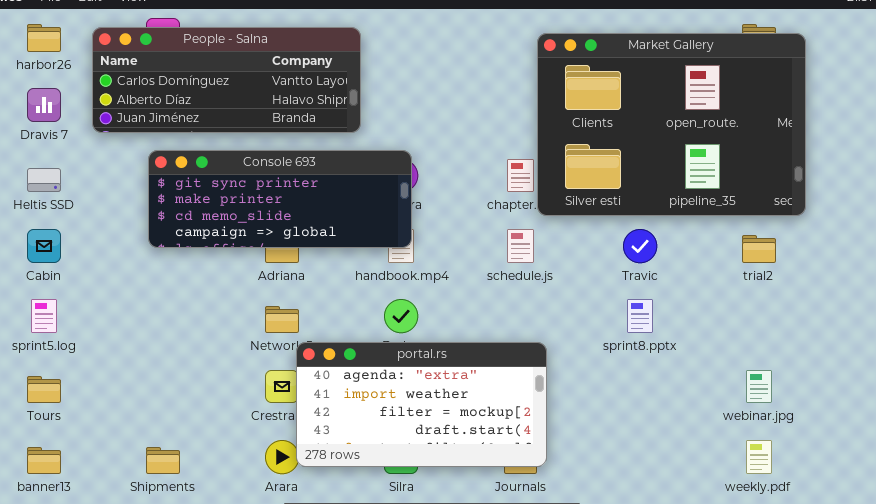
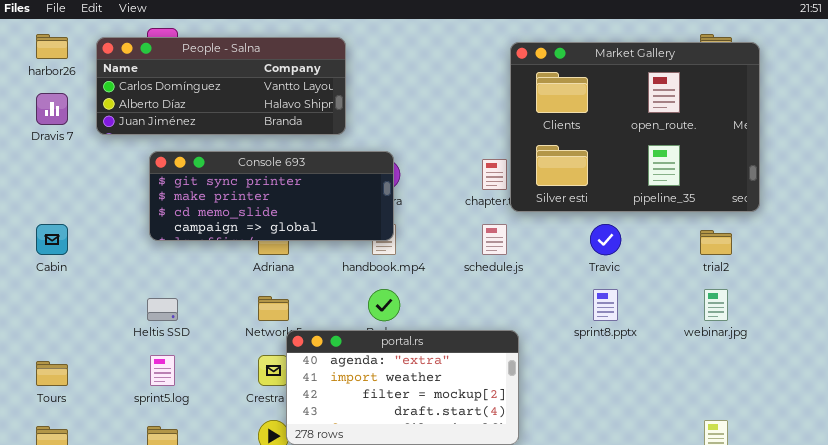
Heltis SSD: [27,168,61,192] -> [147,298,178,321], moved
sprint5.log: [31,299,57,333] -> [150,355,175,386], moved
webinar.jpg: [746,370,772,403] -> [704,289,728,321], moved

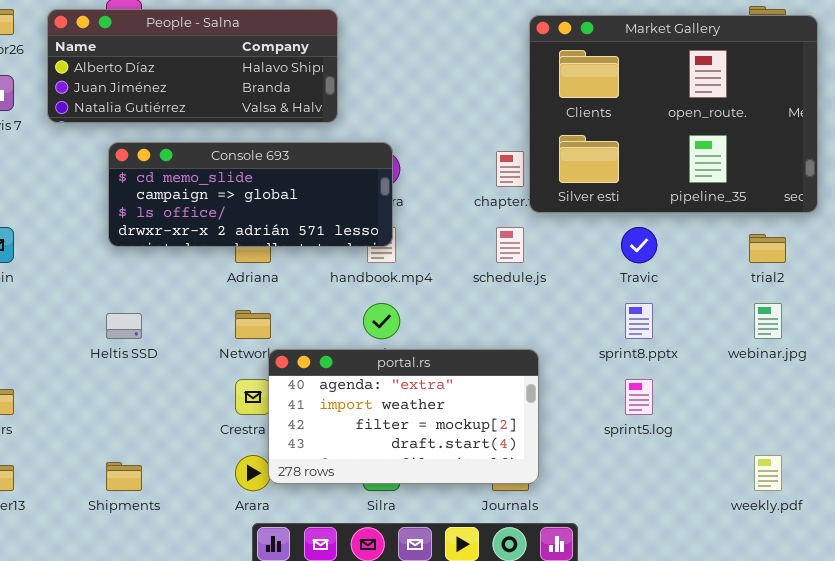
People - Salna: [96,37,346,135] -> [47,9,338,123], scrolled down 1 row
Console 693: [149,151,394,241] -> [108,142,393,247], scrolled down 2 rows
sprint5.log: [150,355,175,386] -> [625,379,653,415], moved

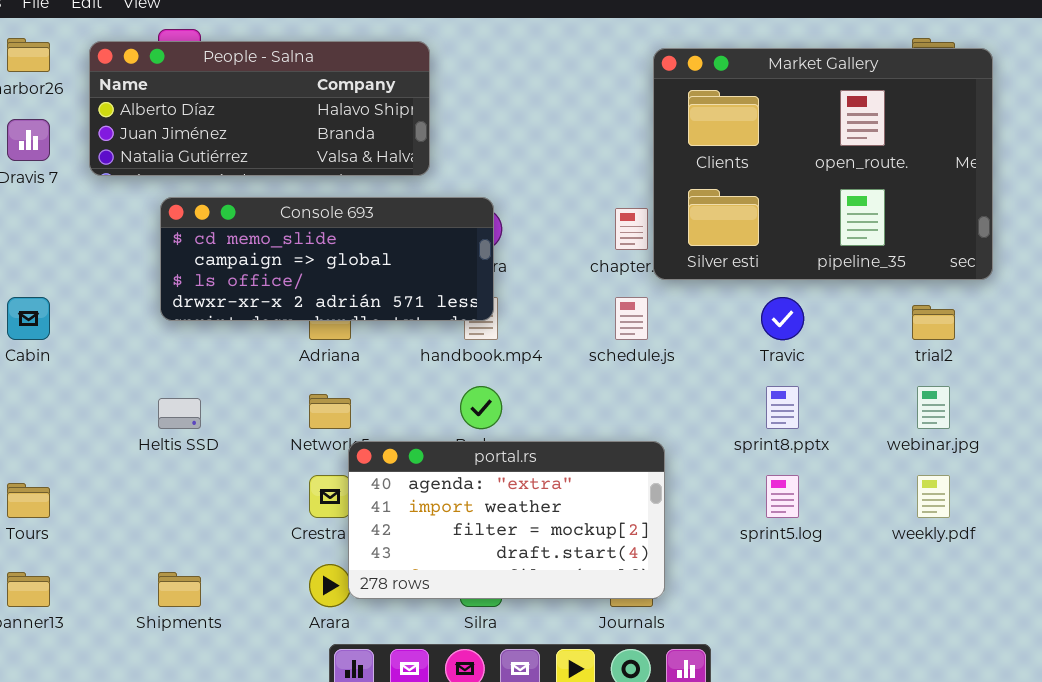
weekly.pdf: [754,455,782,491] -> [917,475,950,518], moved

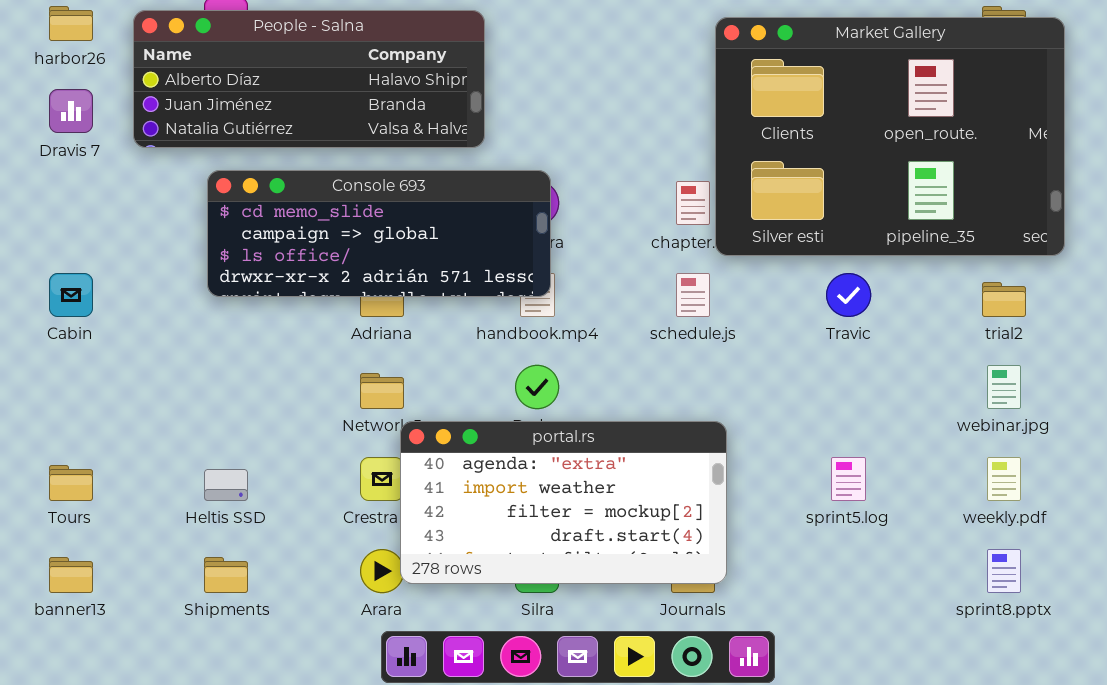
sprint8.pptx: [766,386,799,429] -> [987,549,1021,593], moved
Heltis SSD: [158,398,201,429] -> [204,469,248,501], moved

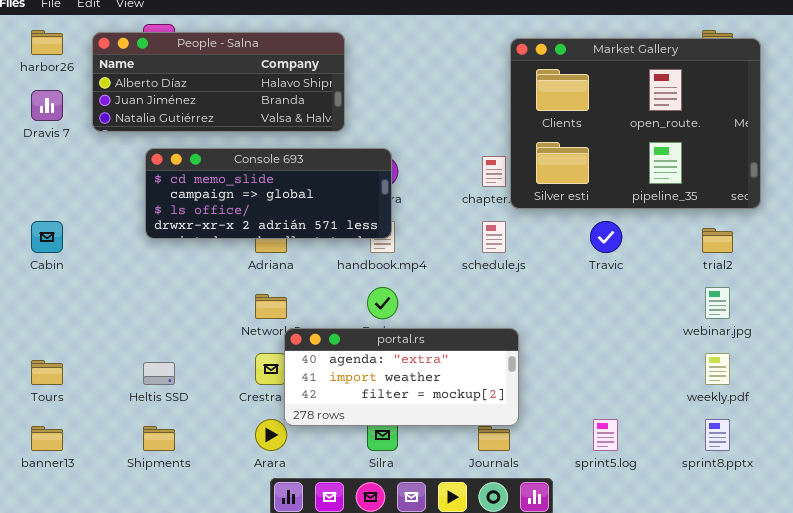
portal.rs: [400,421,727,584] -> [284,328,519,426], resized
sprint5.log: [831,457,866,501] -> [593,419,618,451], moved

